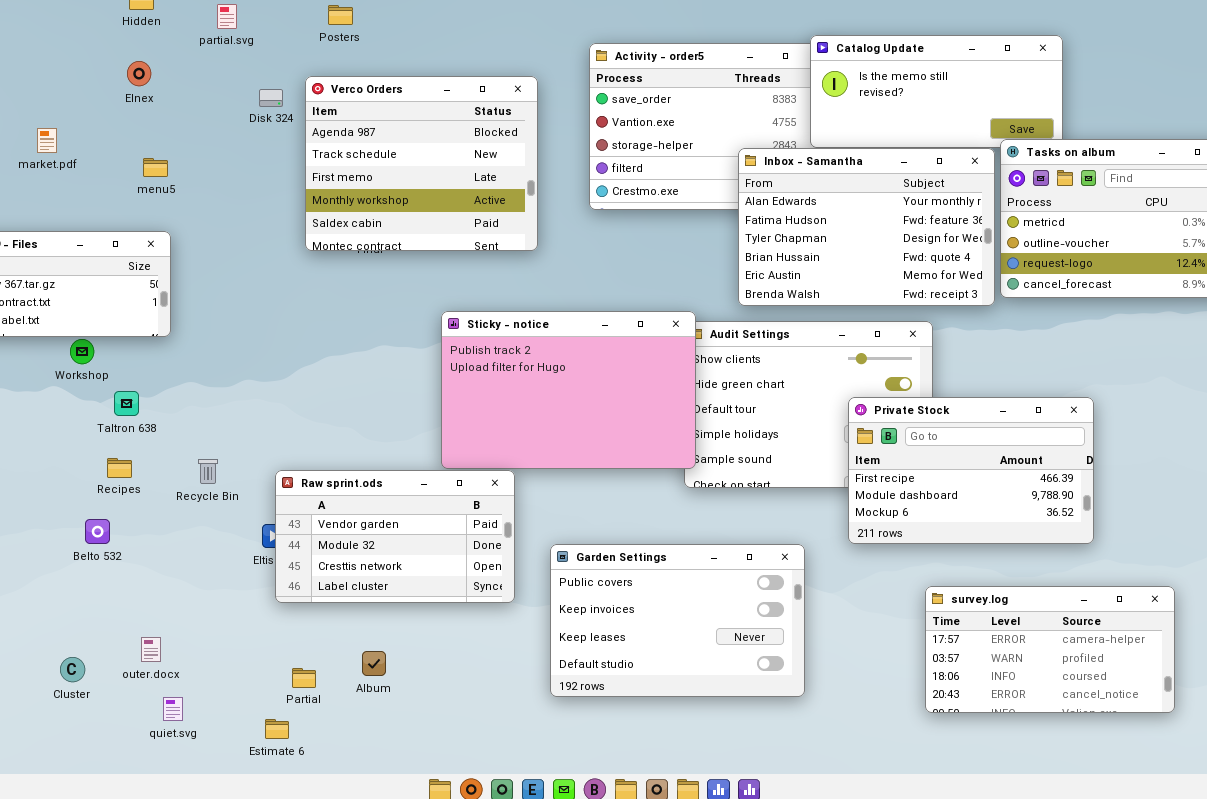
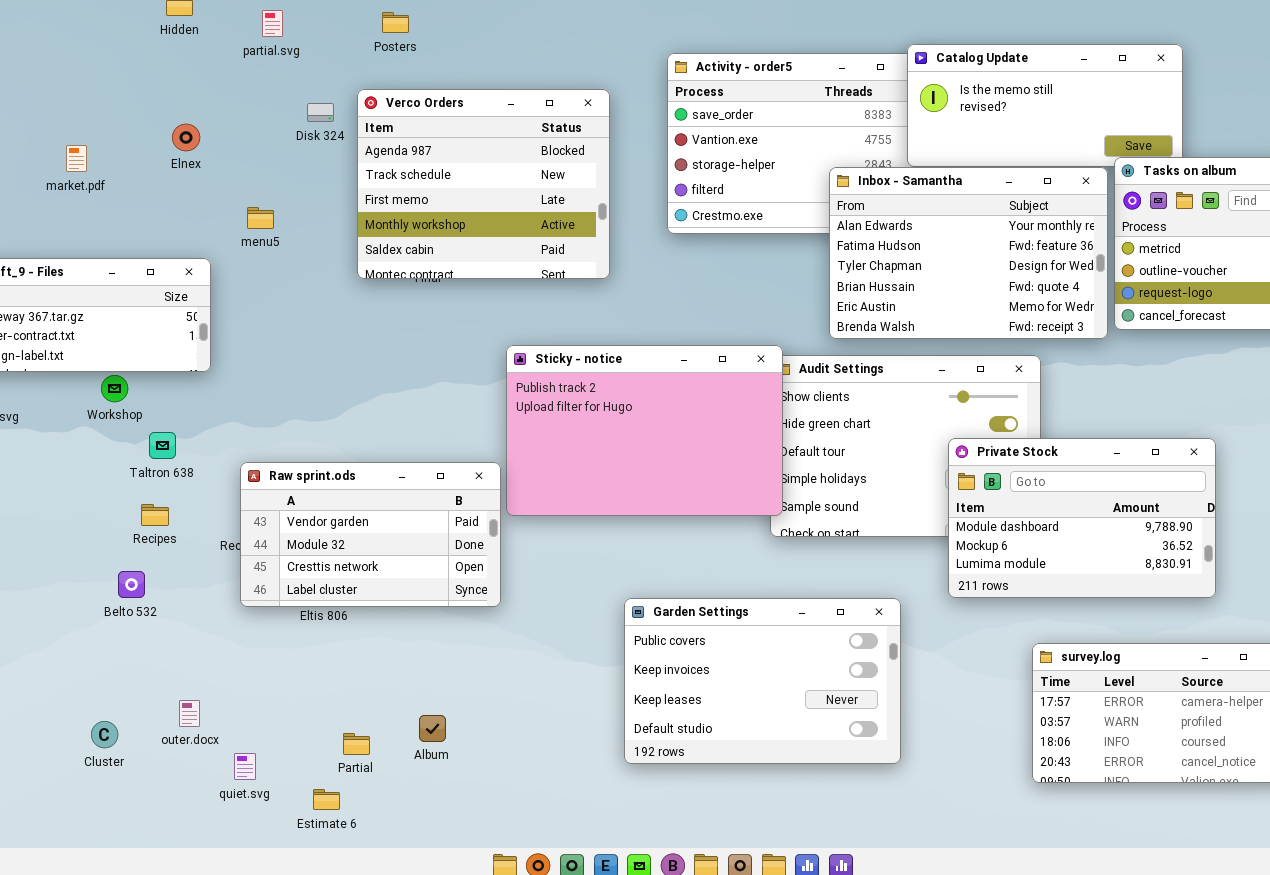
Elnex: [127,61,151,86] -> [172,124,200,151], moved
menu5: [143,158,168,177] -> [247,207,274,229], moved
Private Stock: [848,397,1094,544] -> [948,438,1216,598], scrolled down 1 row
Raw sprint.ods: [275,470,515,603] -> [240,462,501,607], moved
quiet.svg: [163,697,183,721] -> [234,753,256,780], moved

